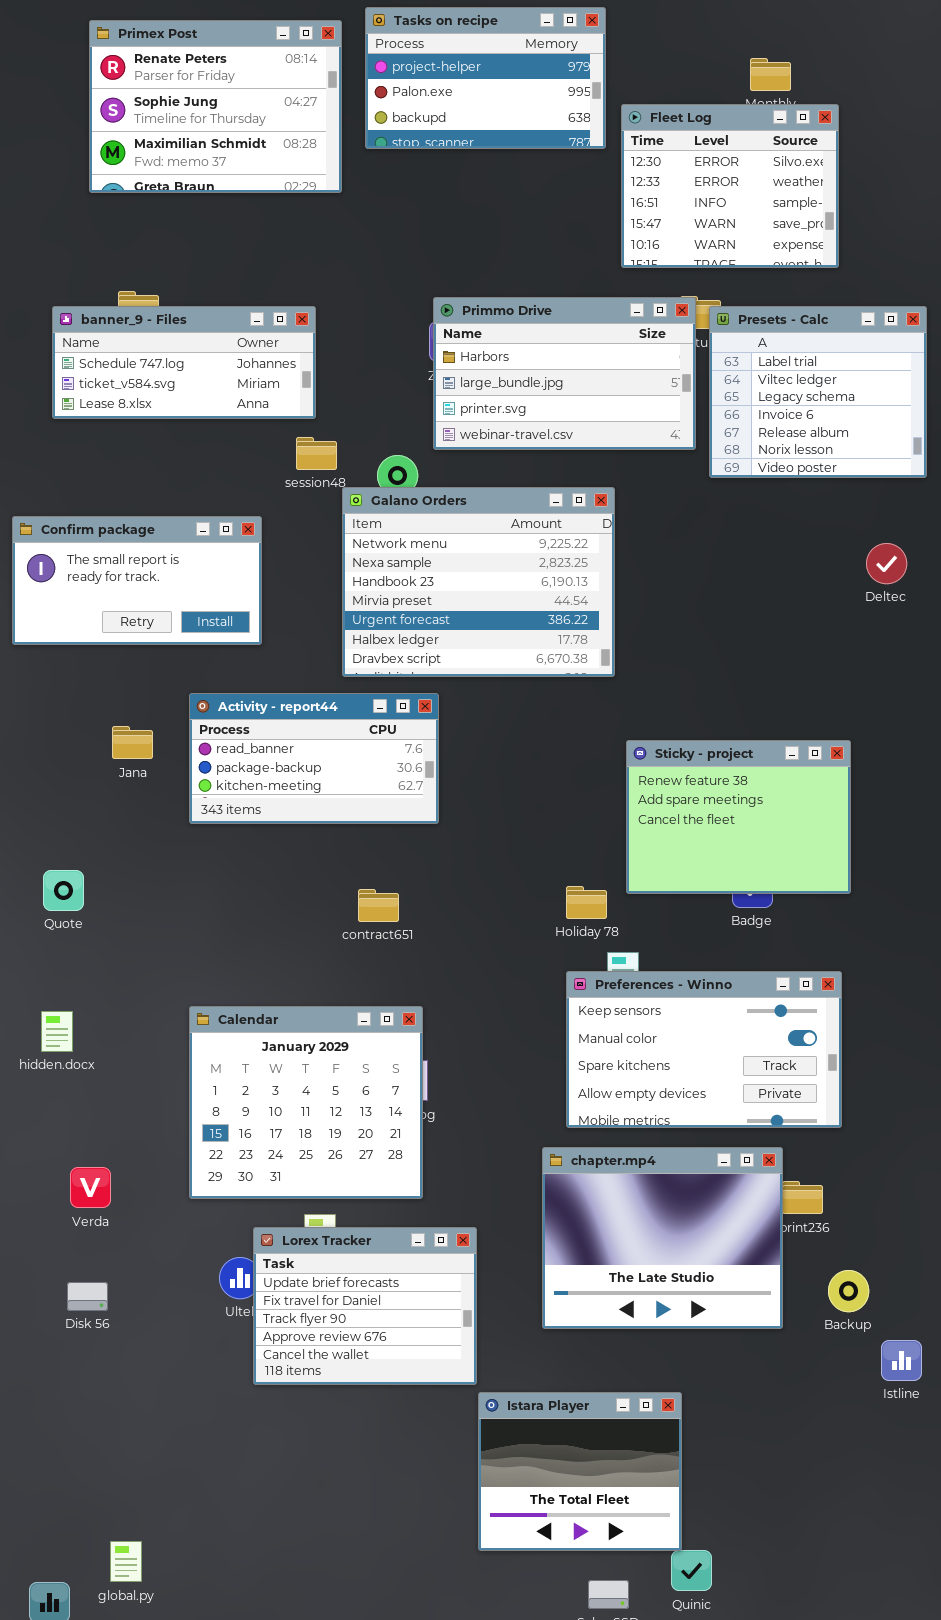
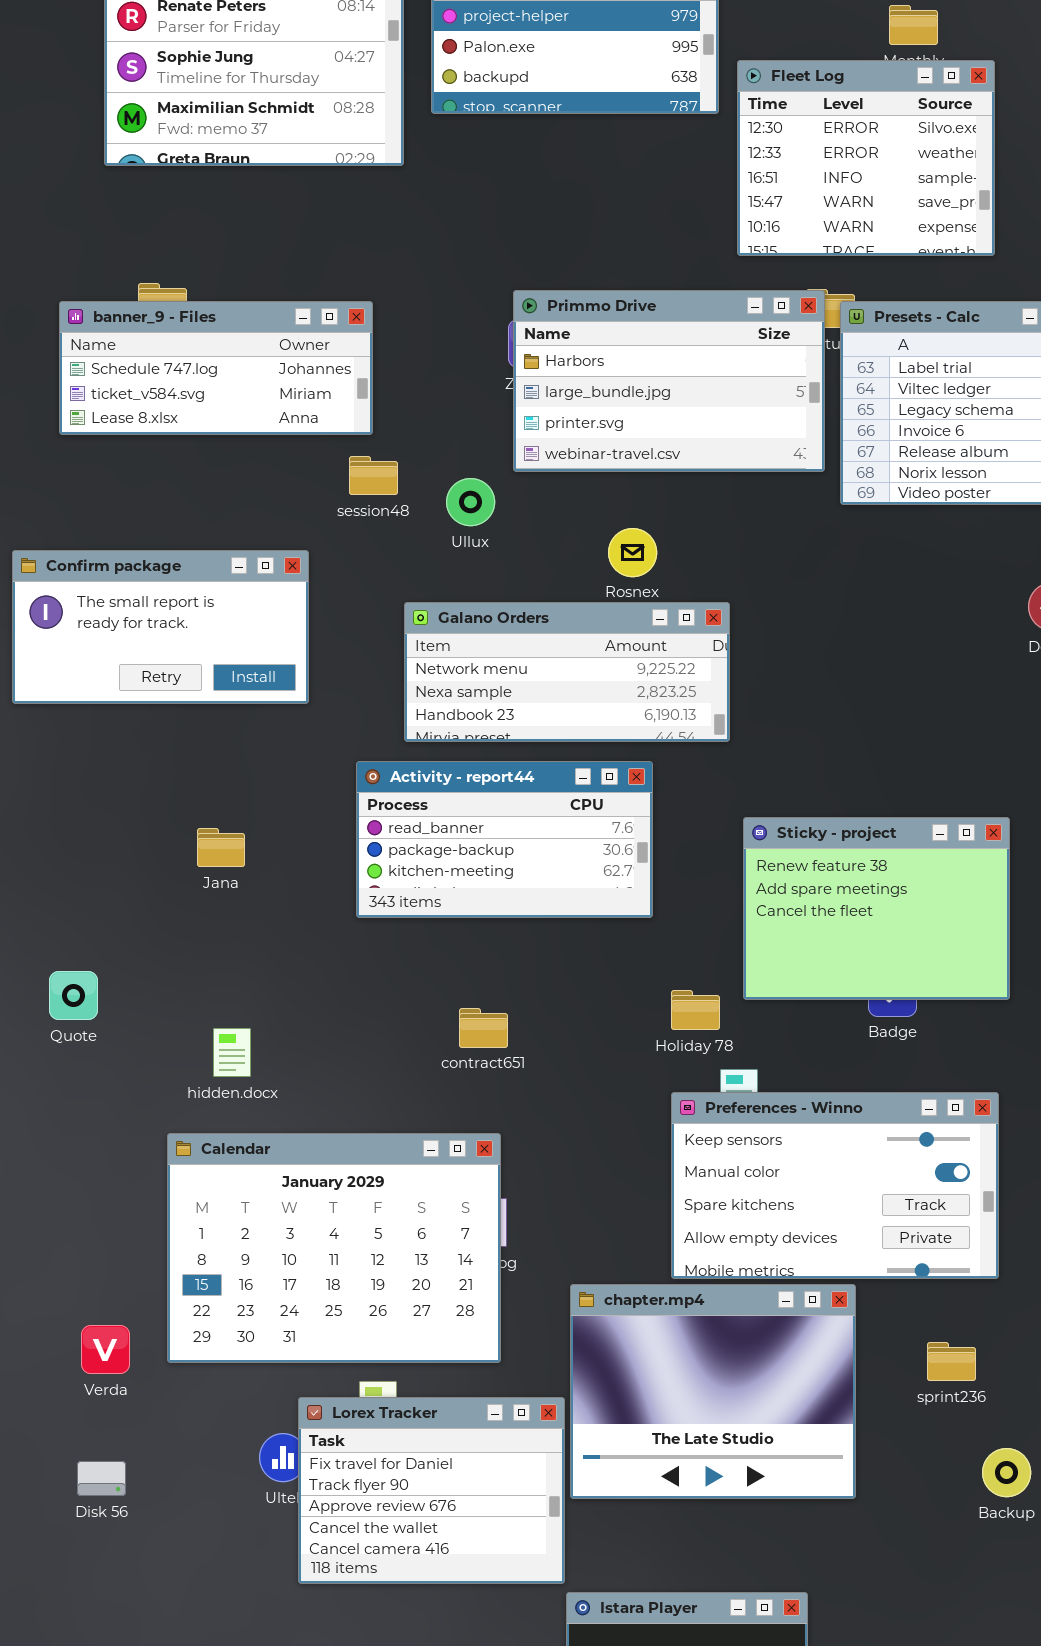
Galano Orders: [342,487,615,677] -> [404,602,730,742], resized
Activity - report44: [189,693,439,824] -> [356,761,653,918], moved
Jana: [112,726,153,759] -> [197,828,245,867], moved
contract651: [358,889,399,922] -> [459,1008,508,1048], moved
Calendar: [189,1006,423,1199] -> [167,1133,501,1363], resized
hidden.docx: [41,1011,73,1052] -> [213,1028,251,1077], moved
chapter.mp4: [542,1147,783,1329] -> [570,1284,856,1499], moved
Lorex Tracker: [253,1227,477,1385] -> [298,1397,565,1584], scrolled down 1 row

